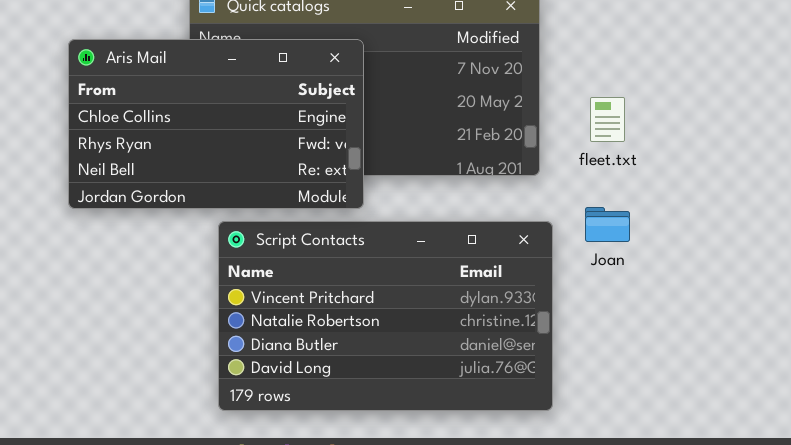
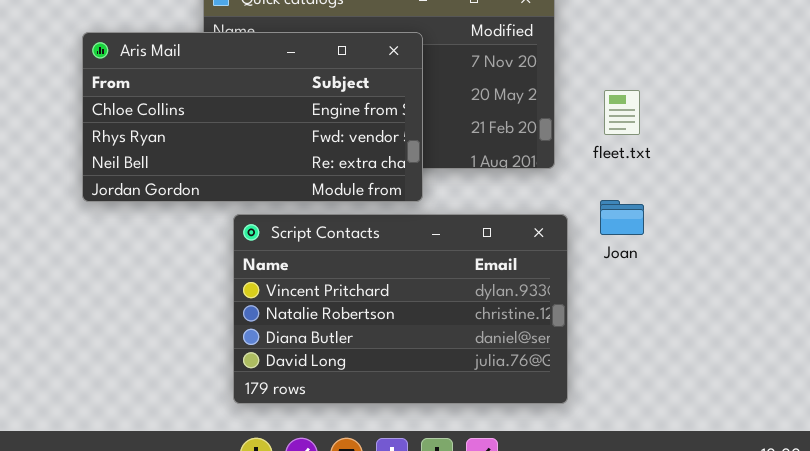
Aris Mail: [68,39,364,209] -> [82,32,423,202], resized

